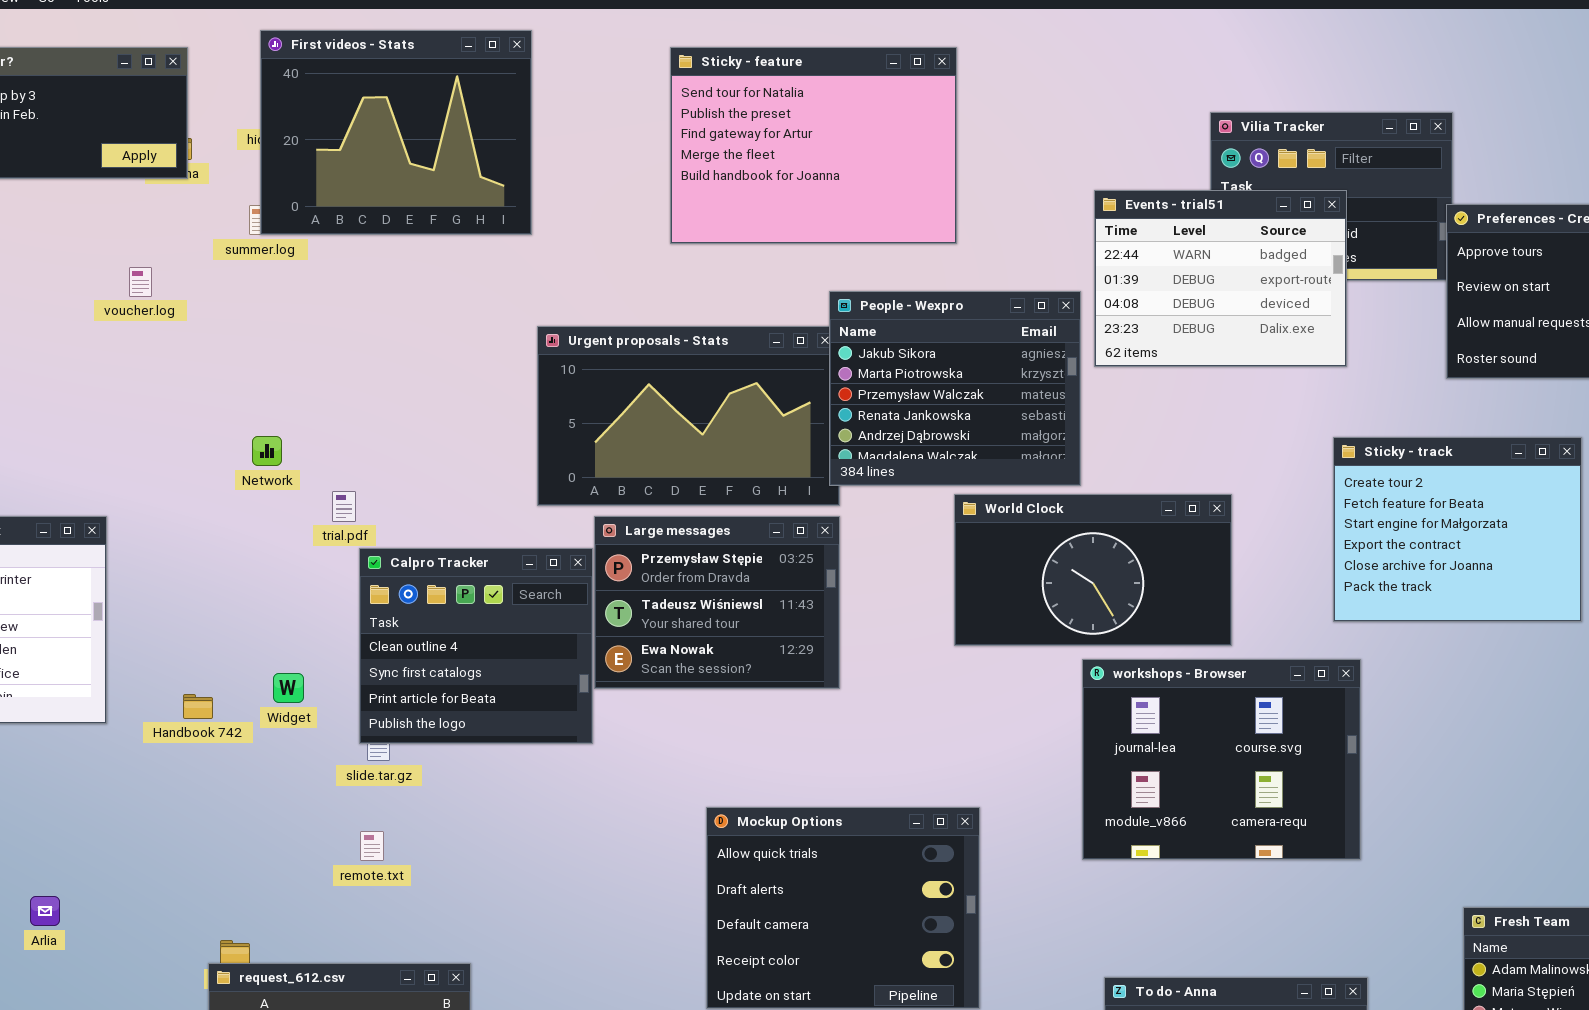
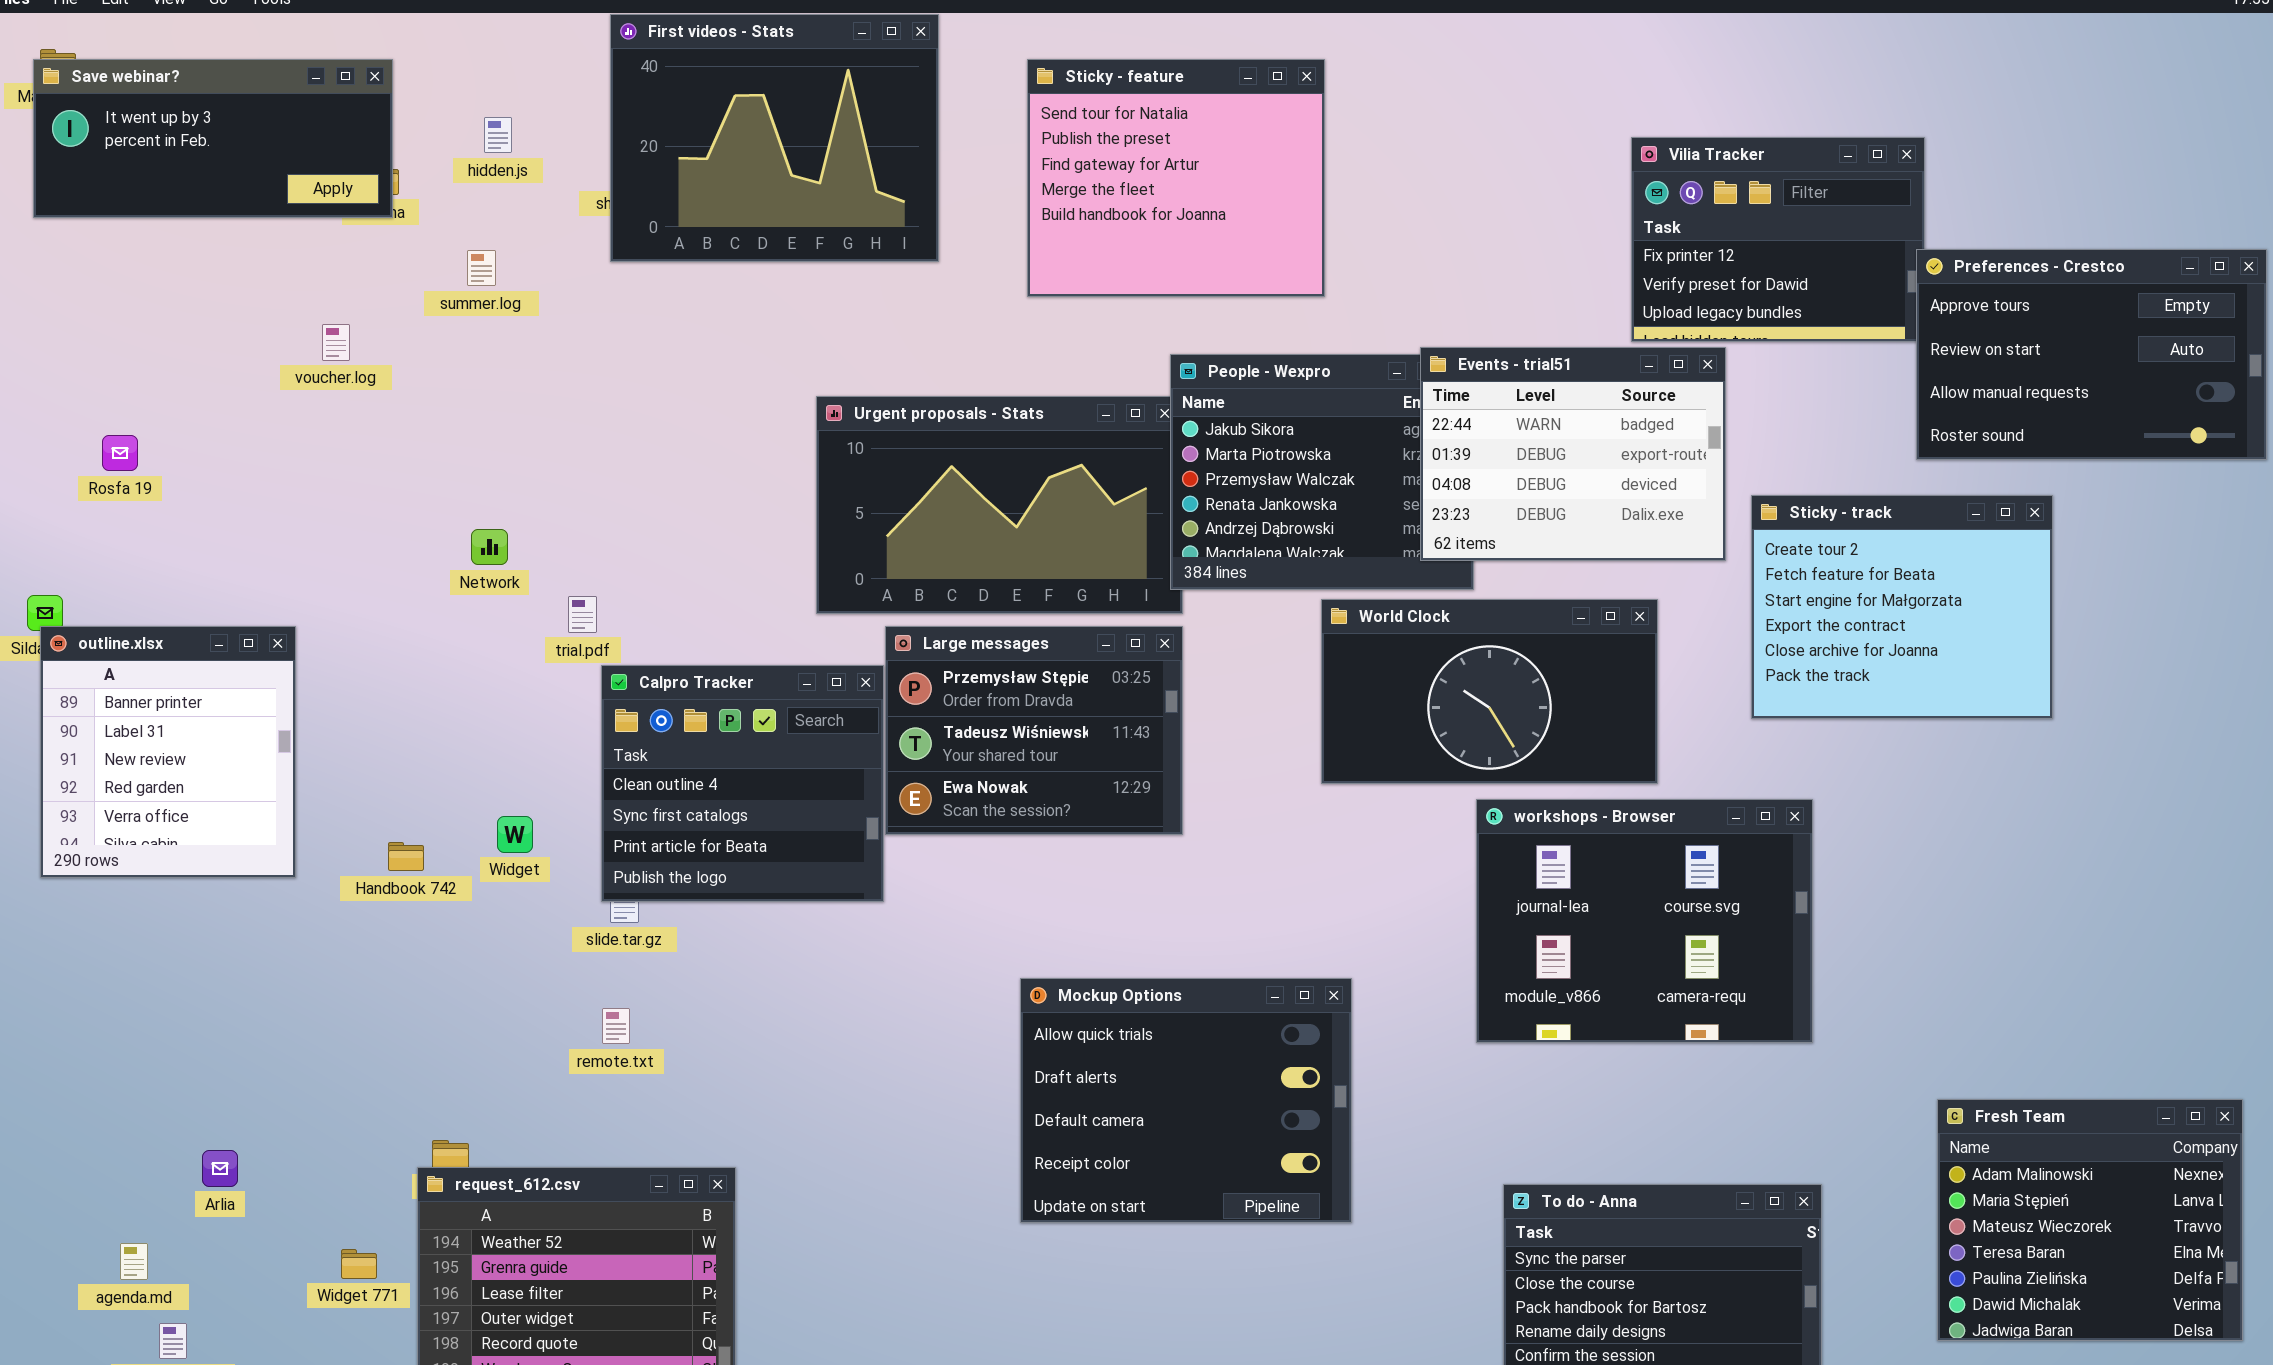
First videos - Stats: [260,30,532,235] -> [610,14,939,262], moved
Sticky - feature: [670,47,957,244] -> [1027,59,1325,297], resized
Events - trial51: [1094,190,1347,367] -> [1420,347,1726,561], moved
Sticky - track: [1333,437,1582,622] -> [1751,495,2053,719], moved
Arlia: [30,896,60,926] -> [202,1150,238,1187], moved

